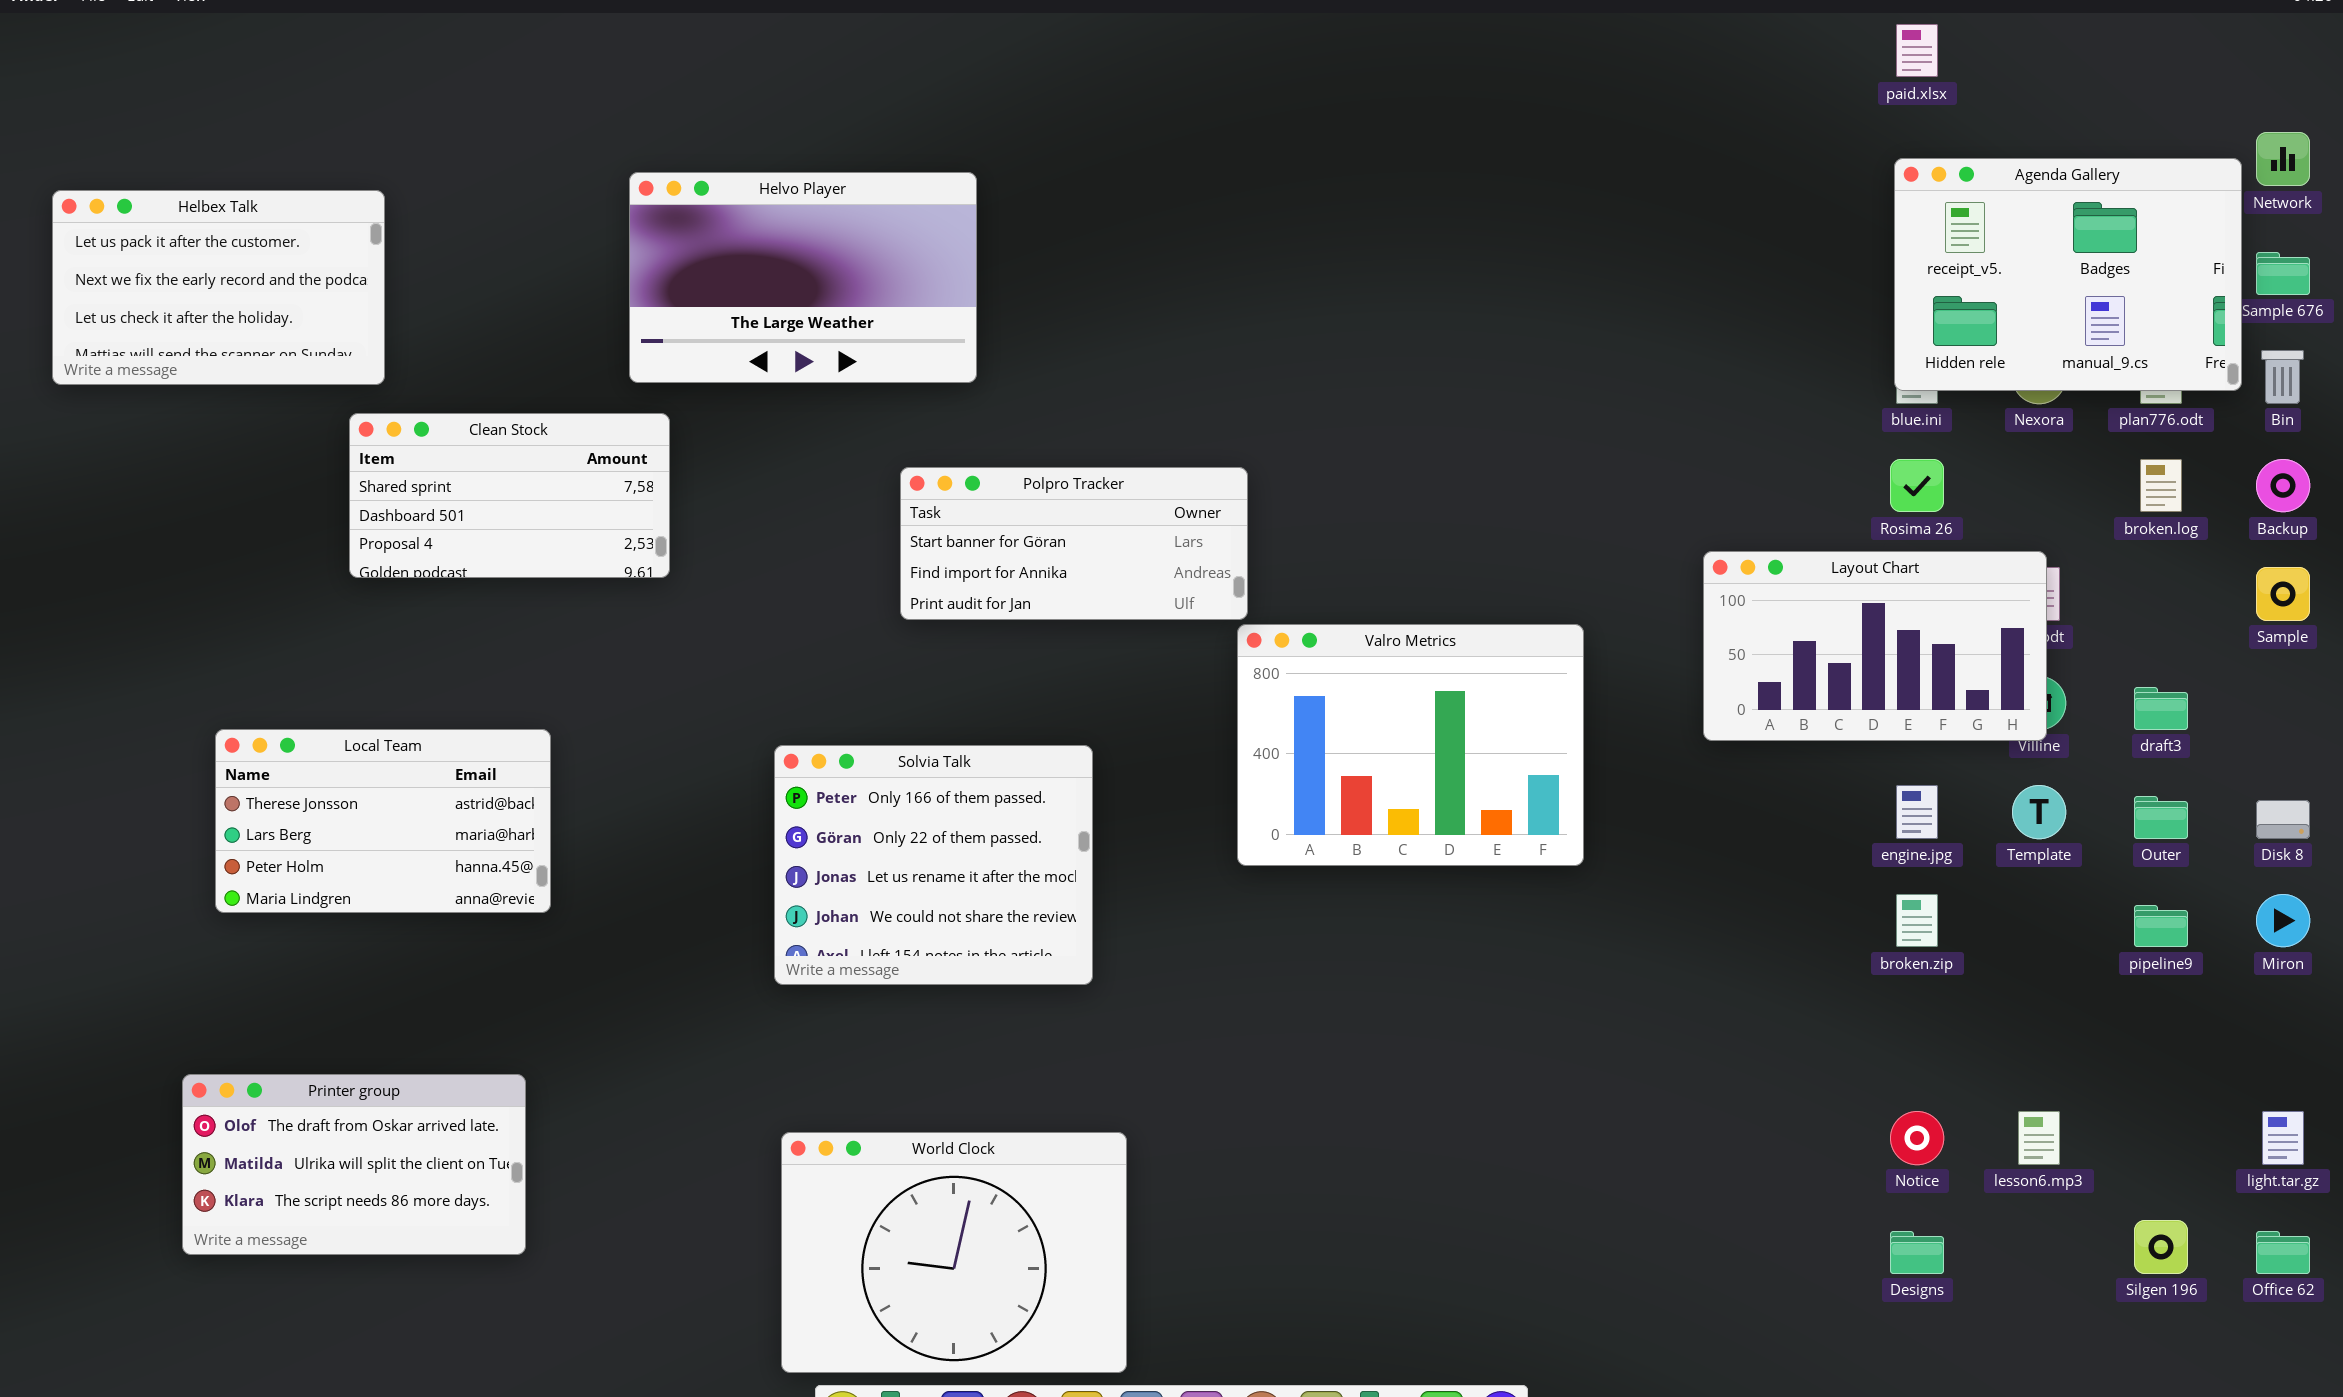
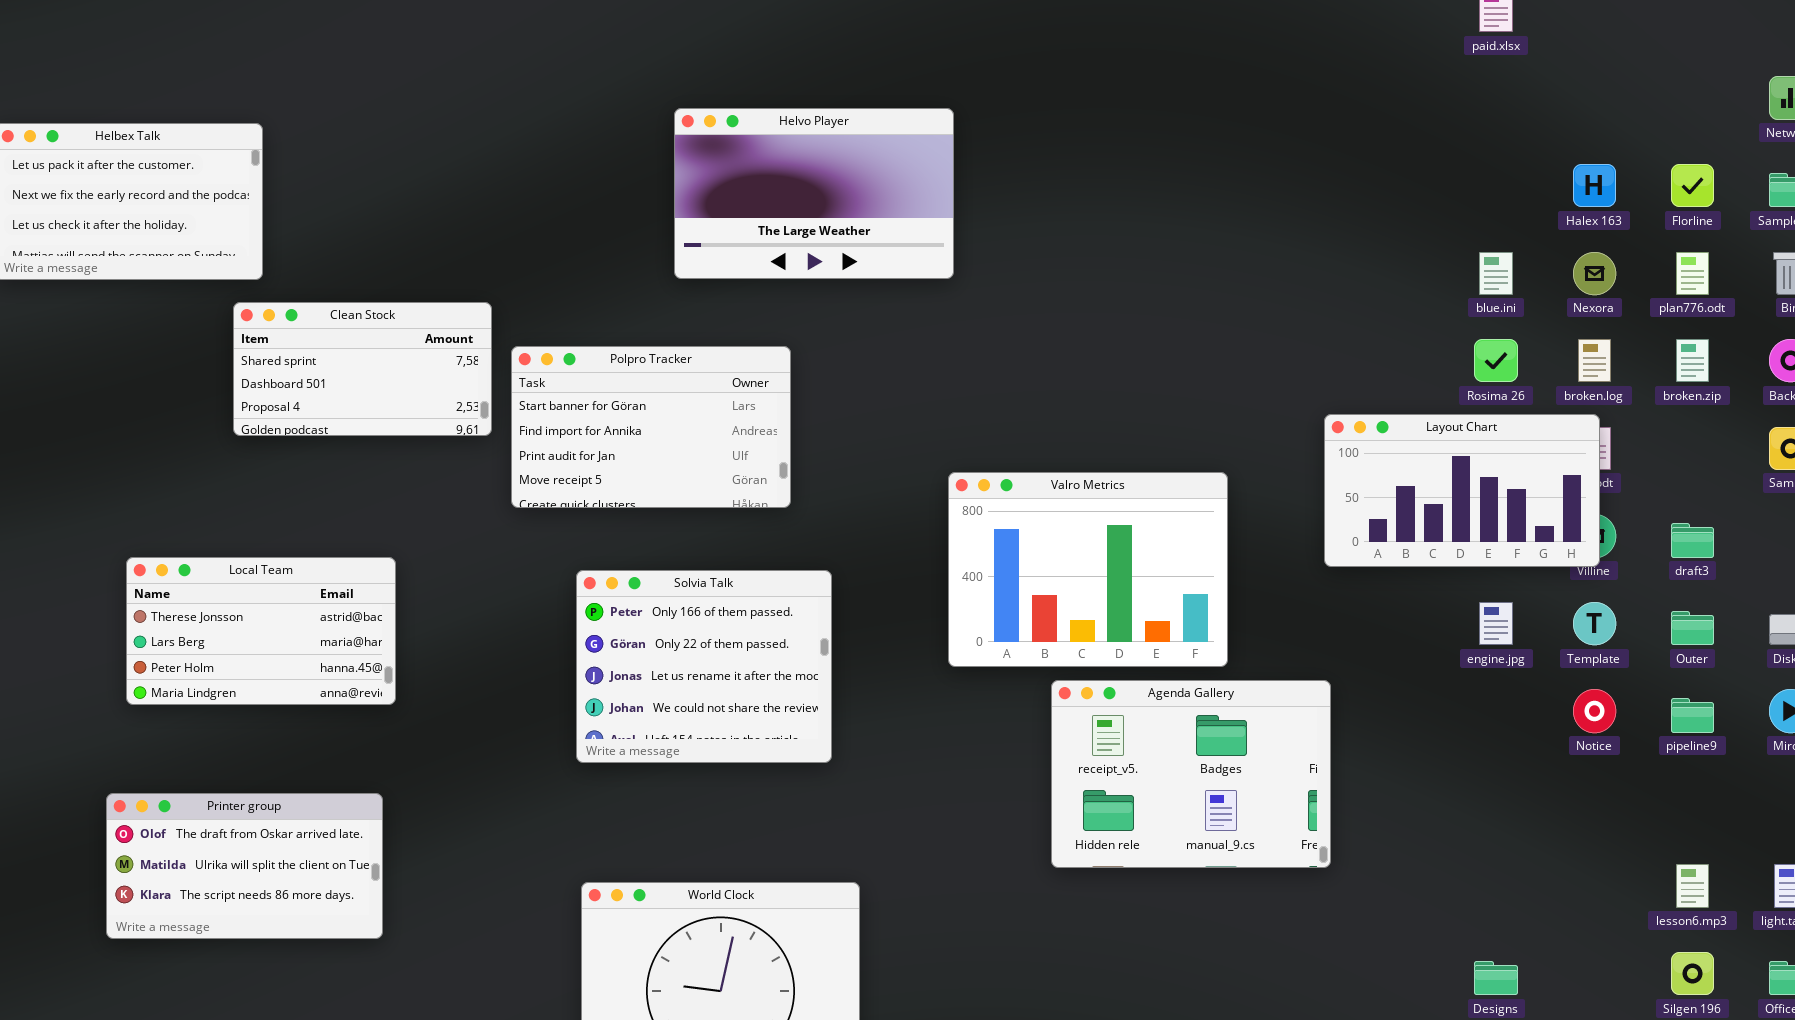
Agenda Gallery: [1894,158,2242,391] -> [1051,680,1331,868], moved
Helvo Player: [629,172,977,383] -> [674,108,954,279], moved
broken.log: [2140,459,2182,512] -> [1578,339,1611,382], moved
Polpro Tracker: [900,467,1248,620] -> [511,346,791,508], moved, resized
broken.zip: [1896,894,1938,947] -> [1676,339,1709,382], moved
Printer group: [182,1074,526,1255] -> [106,793,383,939], moved
Notice: [1890,1111,1944,1165] -> [1573,689,1616,733], moved
lesson6.mp3: [2018,1111,2060,1165] -> [1676,864,1709,908], moved

